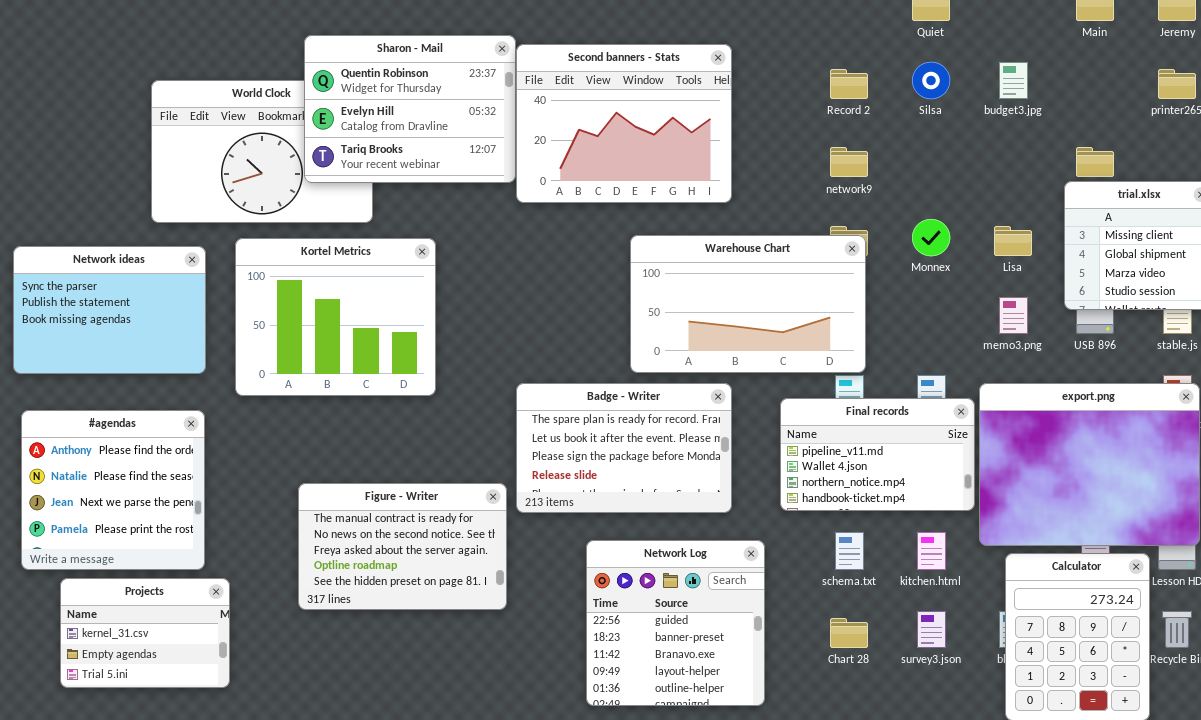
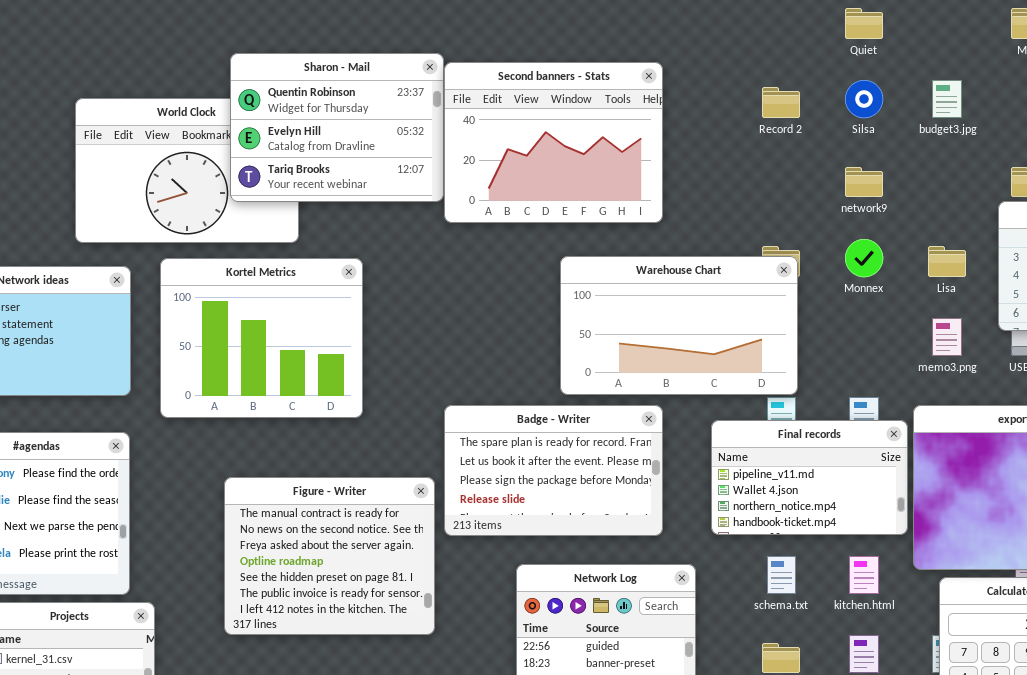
network9: [830,147,868,177] -> [845,167,883,197], moved
Figure - Writer: [298,483,507,610] -> [224,477,435,635], resized

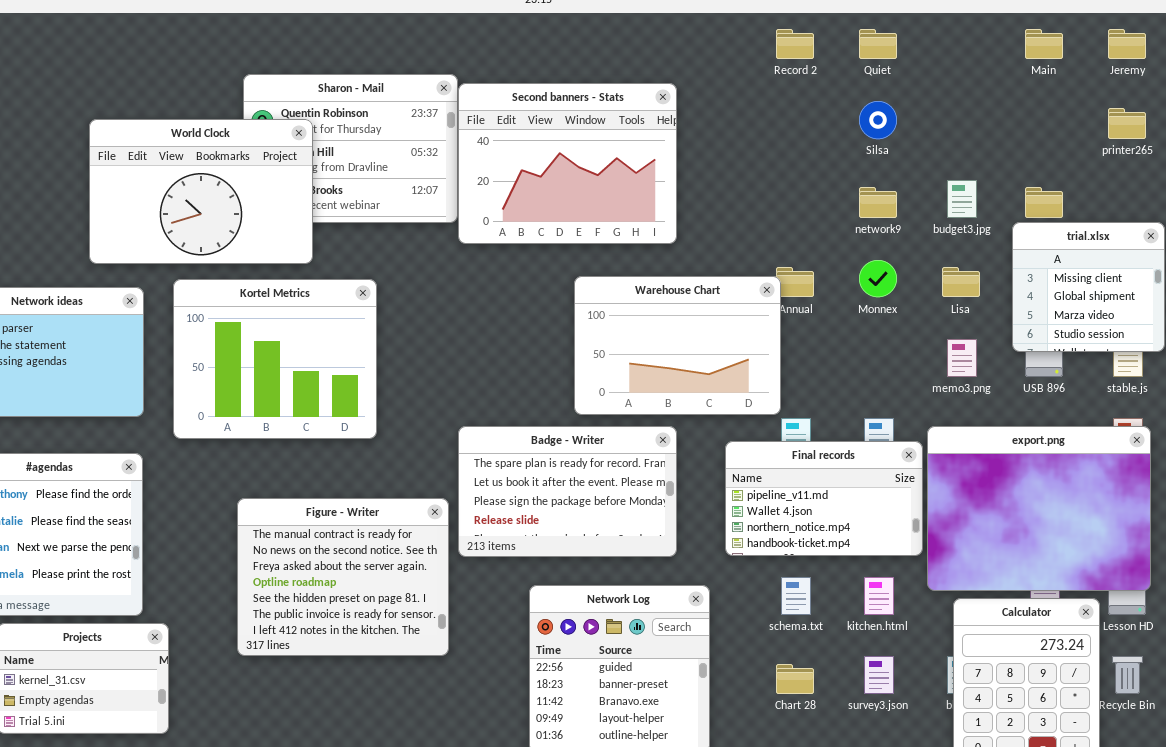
budget3.jpg: [932,80,962,118] -> [947,180,977,218], moved
Record 2: [762,87,800,118] -> [776,29,814,59], moved
World Clock: [75,98,299,243] -> [89,119,313,264], raised
Warehouse Chart: [560,256,798,395] -> [574,276,781,415], resized

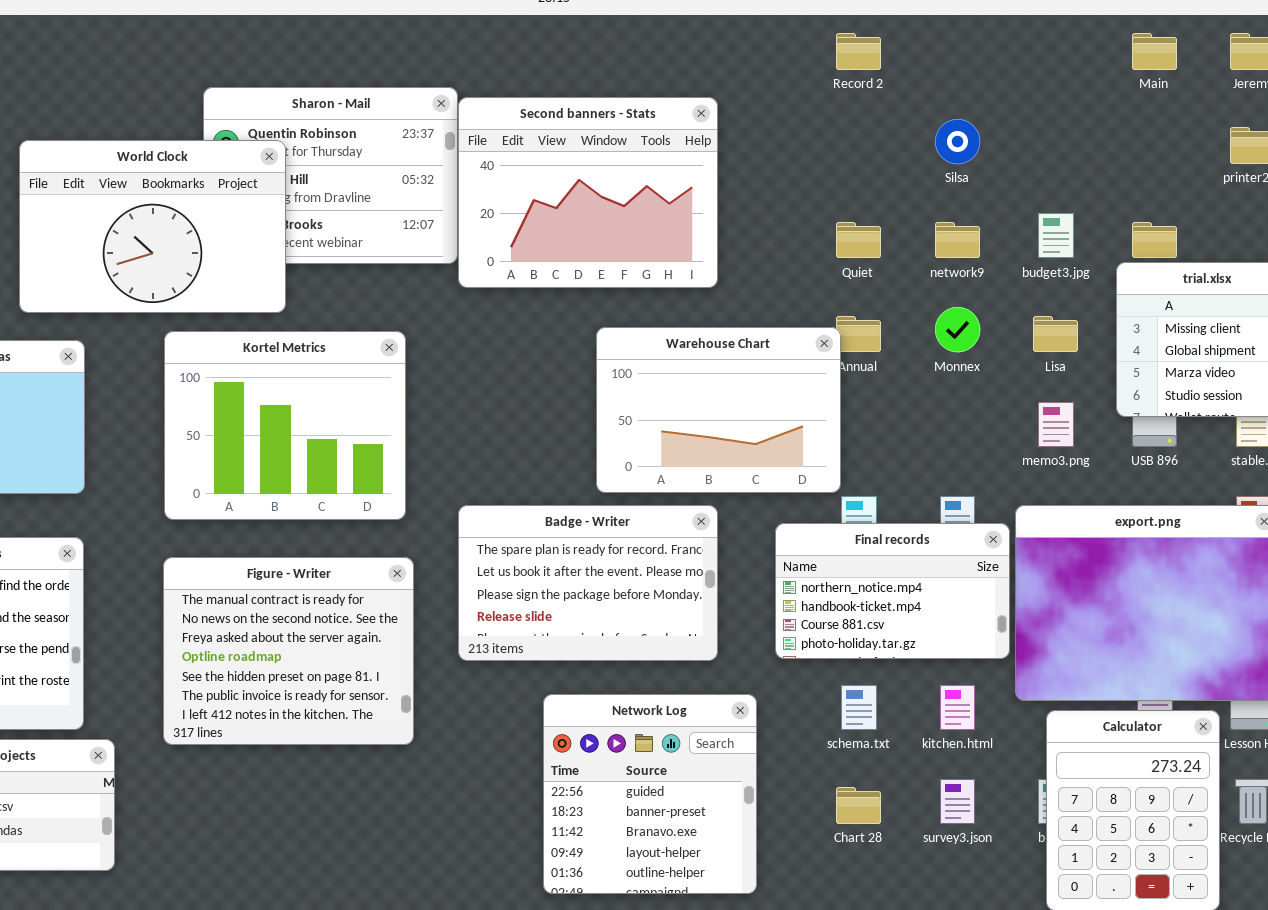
Quiet: [859,29,897,59] -> [836,222,881,258], moved
Kortel Metrics: [173,279,377,439] -> [164,331,406,520], moved
Final records: [725,441,923,556] -> [775,523,1010,659], scrolled down 2 rows
Figure - Writer: [237,498,449,656] -> [163,557,414,745], moved

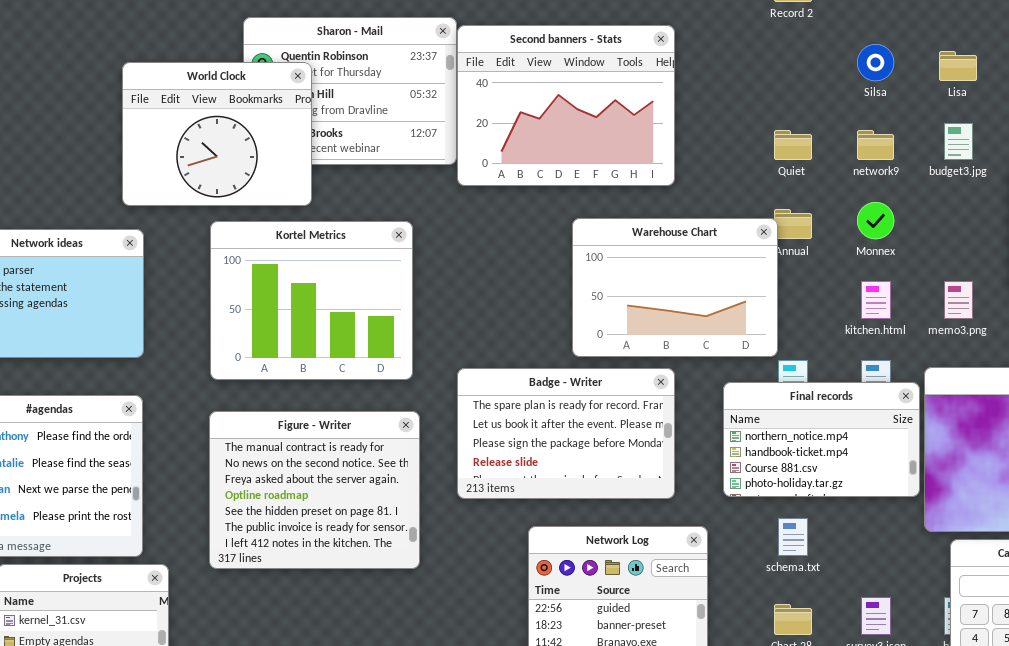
World Clock: [19,140,286,313] -> [122,62,312,206], resized
Lisa: [1033,316,1078,352] -> [939,51,977,81], moved
kitchen.html: [940,685,975,730] -> [861,281,891,319], moved

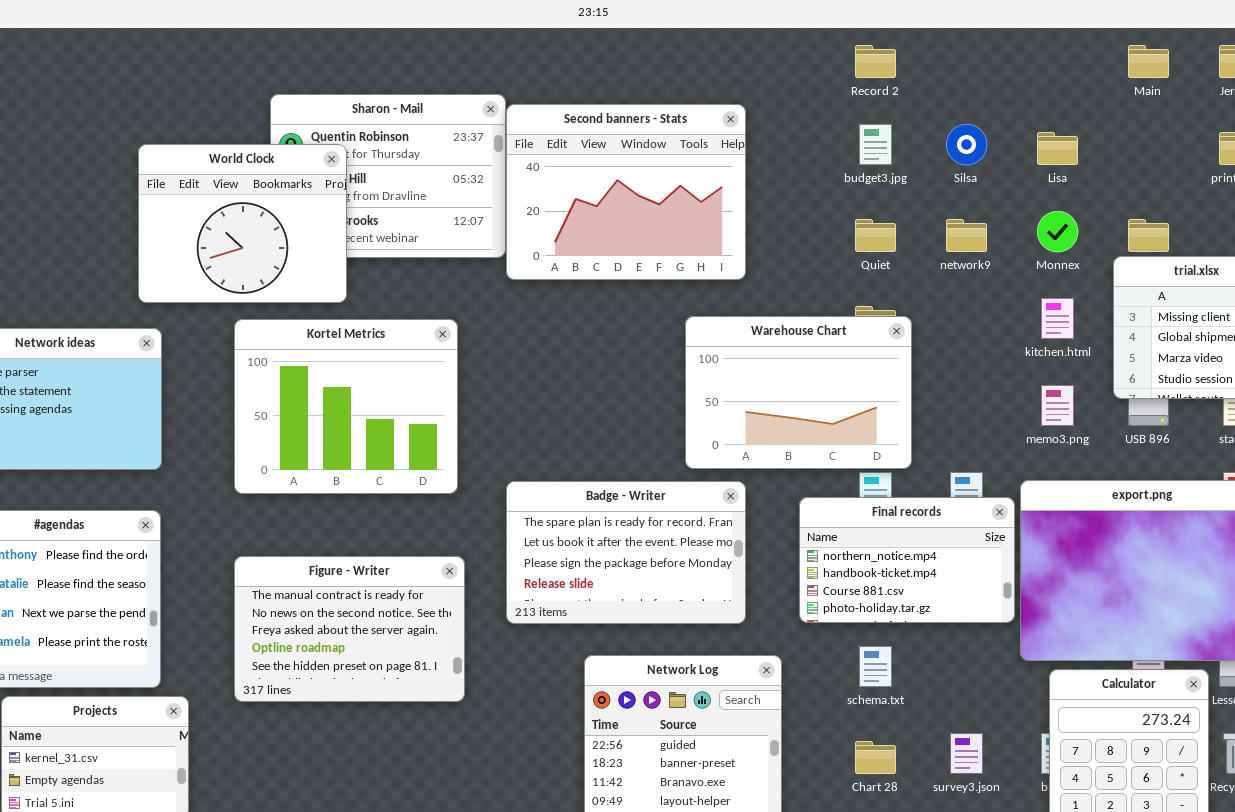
budget3.jpg: [944,123,973,160] -> [859,124,892,165], moved
Monnex: [857,202,894,239] -> [1037,211,1078,252], moved
Warehouse Chart: [572,218,778,357] -> [685,316,912,469], moved
kitchen.html: [861,281,891,319] -> [1041,298,1074,339], moved
Figure - Writer: [209,411,420,569] -> [234,556,465,702], resized

